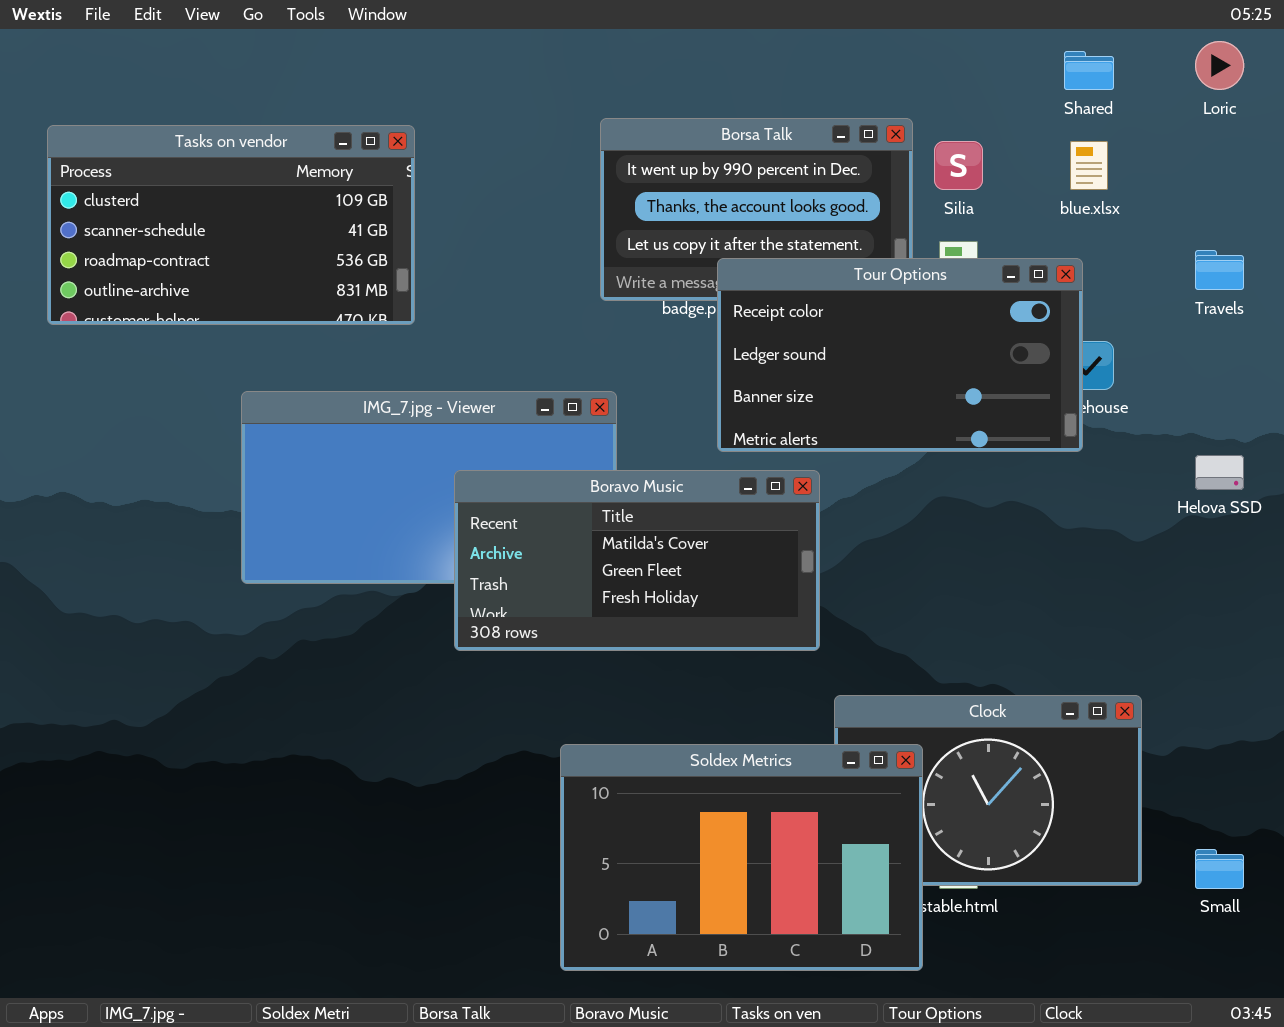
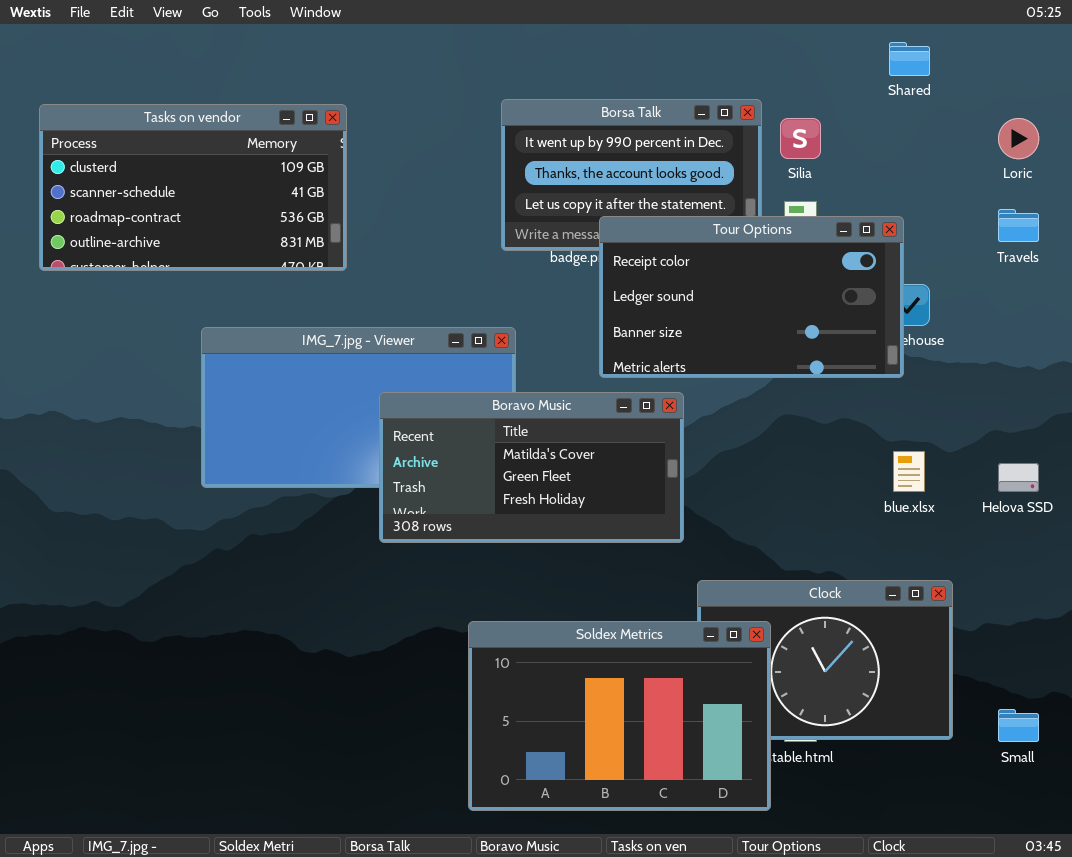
Loric: [1195,41,1244,90] -> [998,118,1039,159], moved
blue.xlsx: [1070,141,1108,190] -> [893,451,925,492], moved
Helova SSD: [1195,455,1244,490] -> [998,463,1039,492], moved

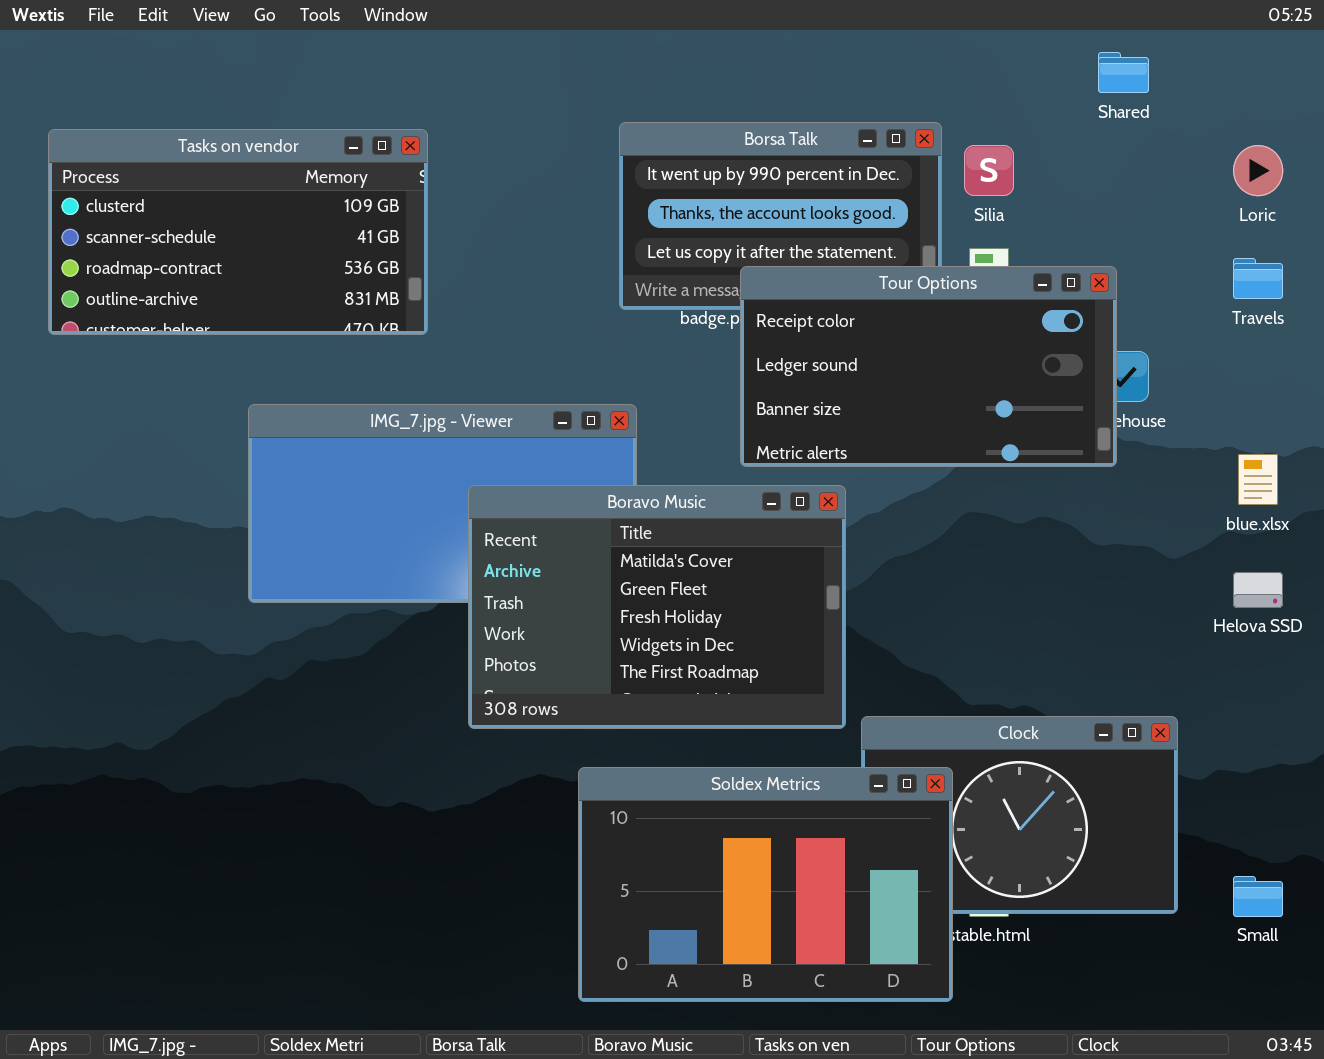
Boravo Music: [379,392,684,543] -> [468,485,846,729], resized
blue.xlsx: [893,451,925,492] -> [1238,454,1278,505], moved

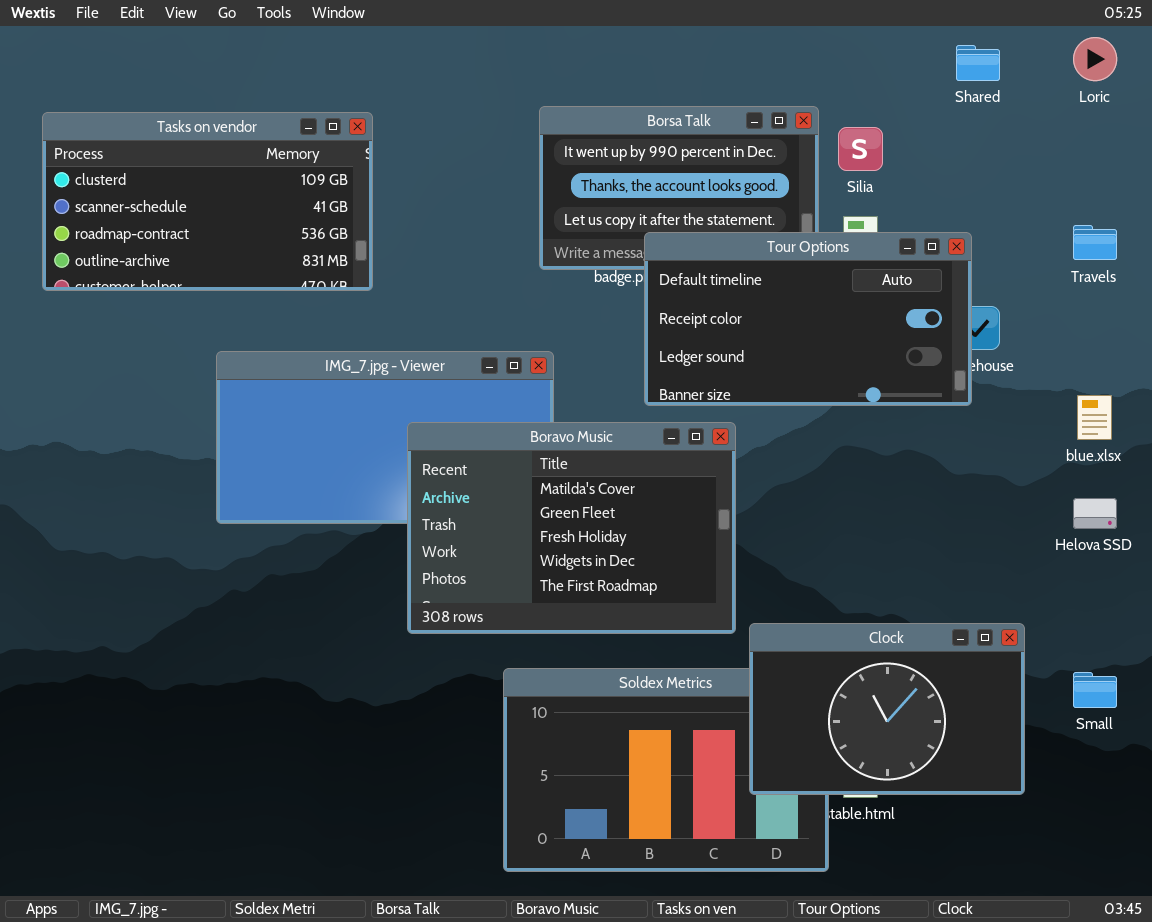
Loric: [1233,145,1283,196] -> [1073,37,1117,81], moved
Tour Options: [740,266,1117,467] -> [644,232,972,406], scrolled up 1 row
Clock: [861,716,1178,914] -> [749,623,1025,795], raised
Small: [1233,876,1283,917] -> [1073,672,1117,708], moved

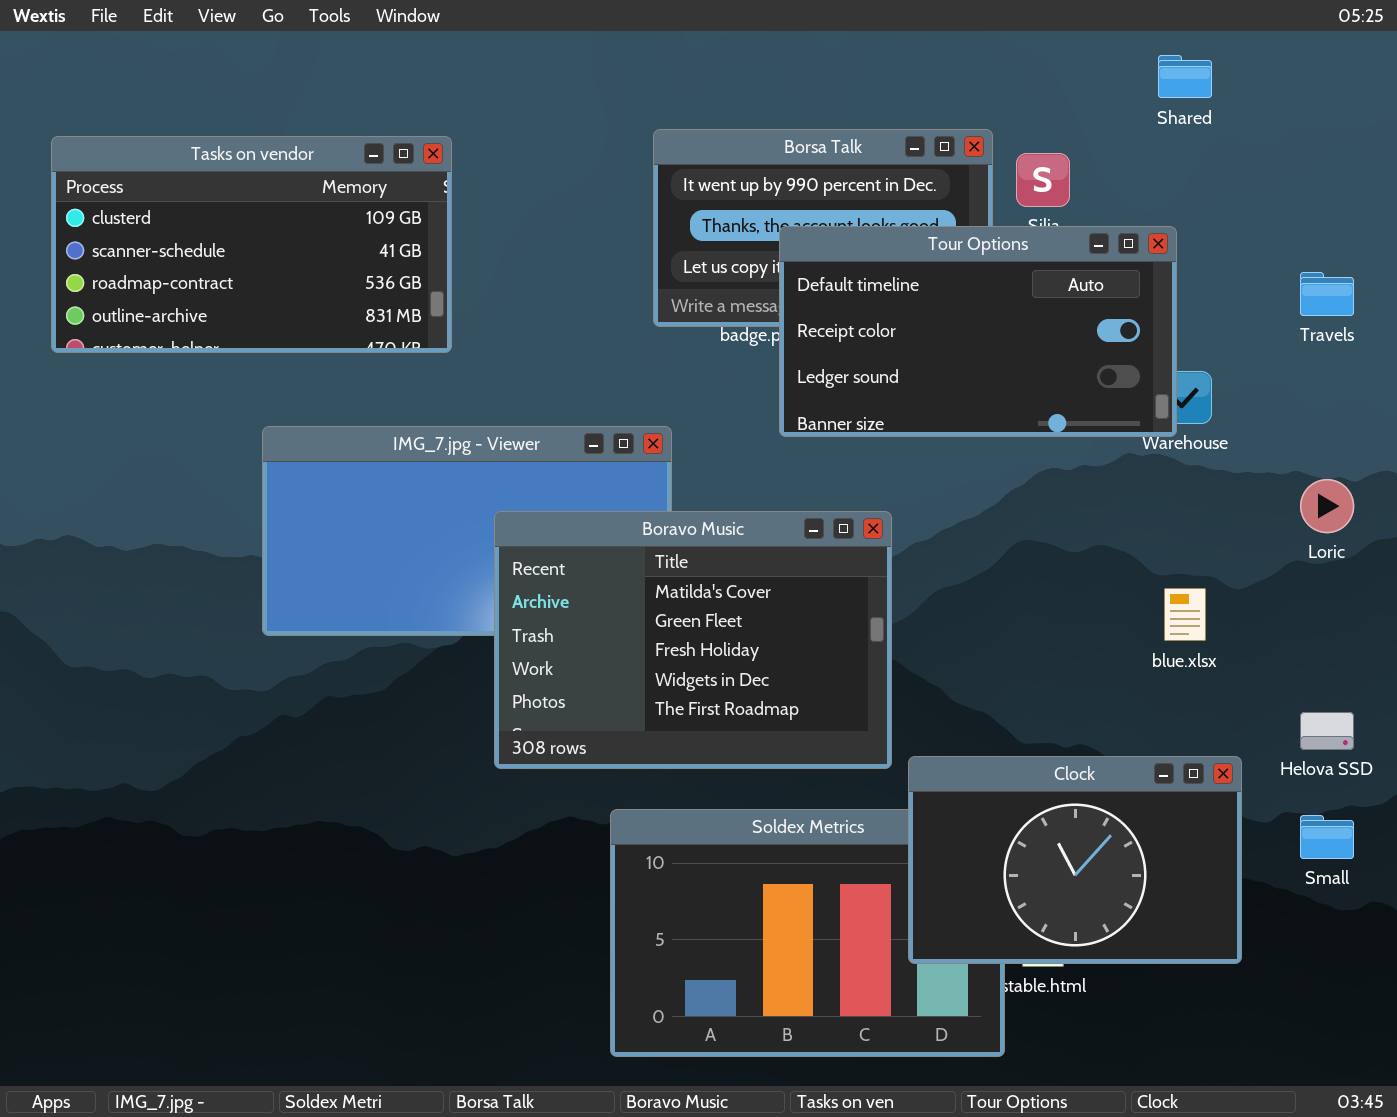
Loric: [1073,37,1117,81] -> [1300,479,1354,533], moved
Tour Options: [644,232,972,406] -> [779,226,1177,437], moved
blue.xlsx: [1077,395,1112,440] -> [1164,588,1206,641], moved
Helova SSD: [1073,498,1117,529] -> [1300,712,1354,750], moved

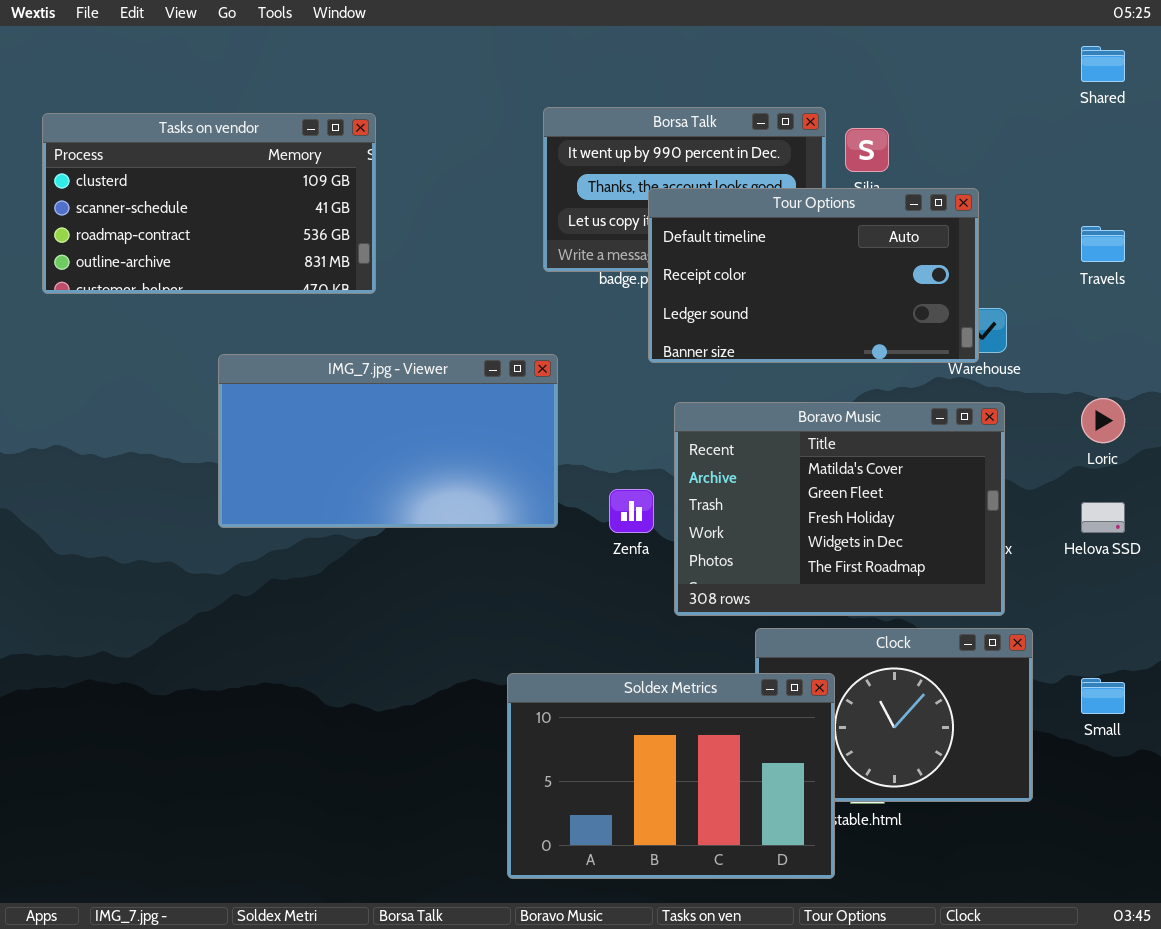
Shared: [1158,55,1212,98] -> [1081,46,1125,82], moved
Boravo Music: [494,511,892,769] -> [674,402,1005,616], moved
Helova SSD: [1300,712,1354,750] -> [1081,502,1125,533], moved
Soldex Metrics: [610,809,1005,1057] -> [507,673,835,879], raised

